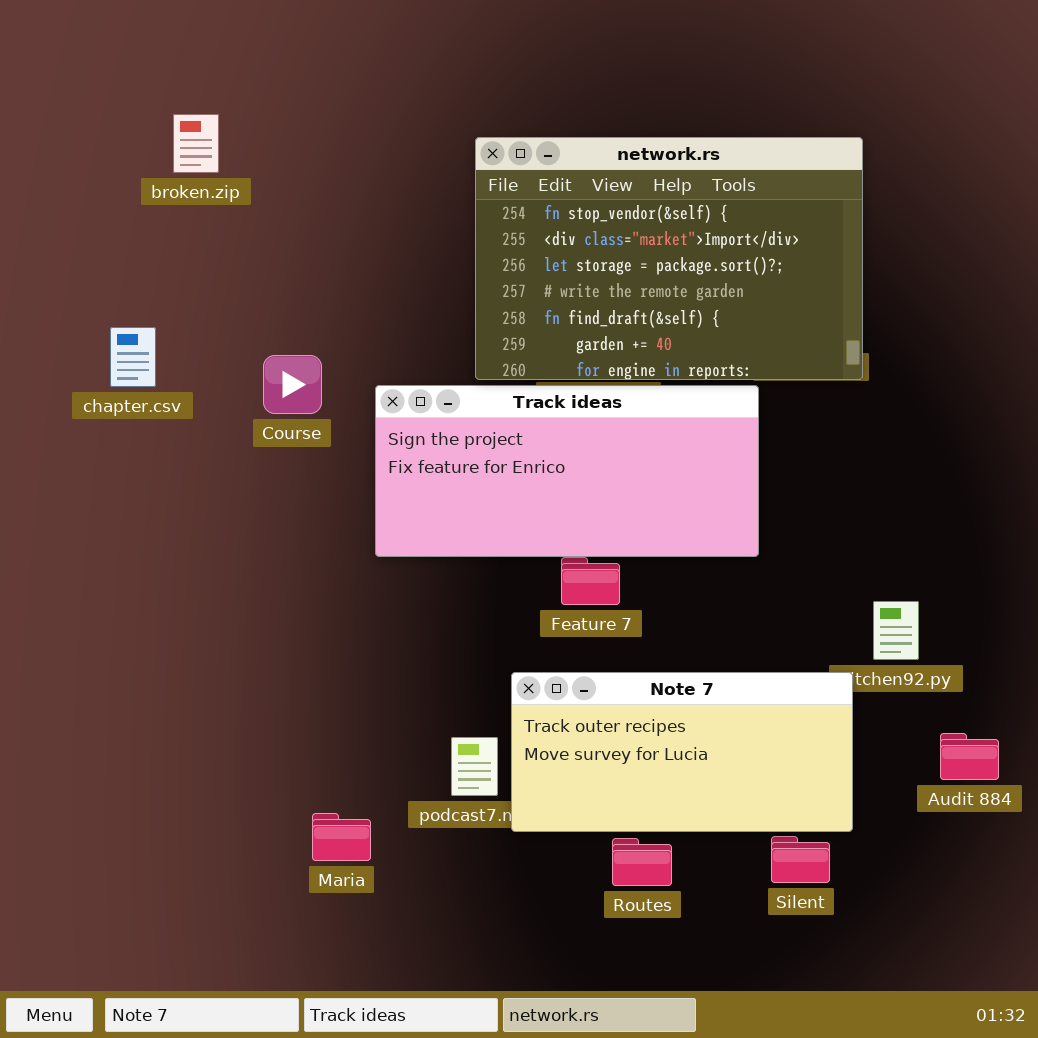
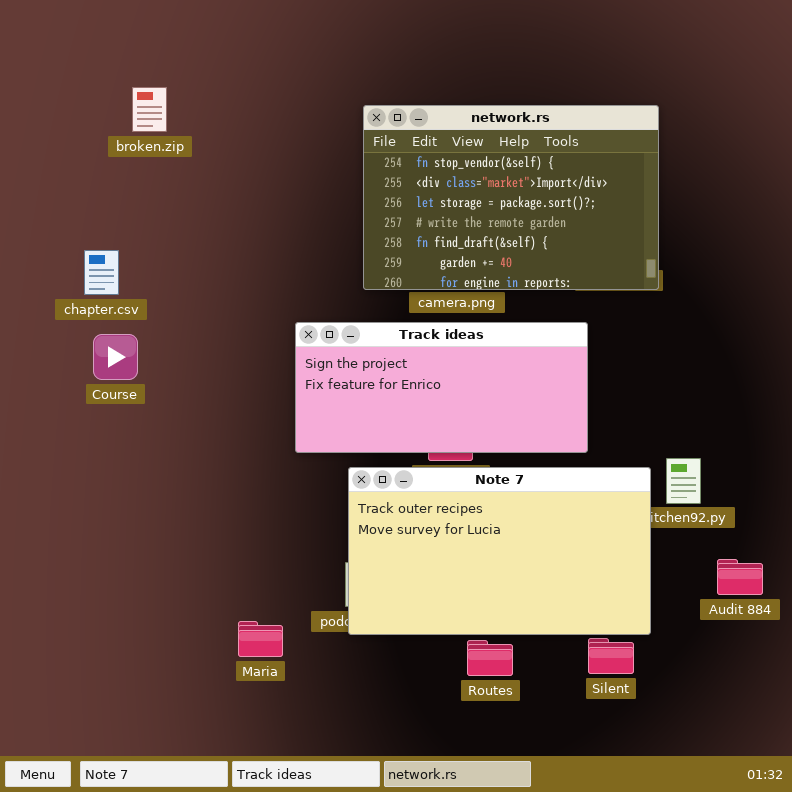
Course: [263,355,322,414] -> [93,334,138,380], moved
Track ideas: [375,385,759,557] -> [295,322,588,453], moved
Note 7: [511,672,853,832] -> [348,467,651,635], resized

